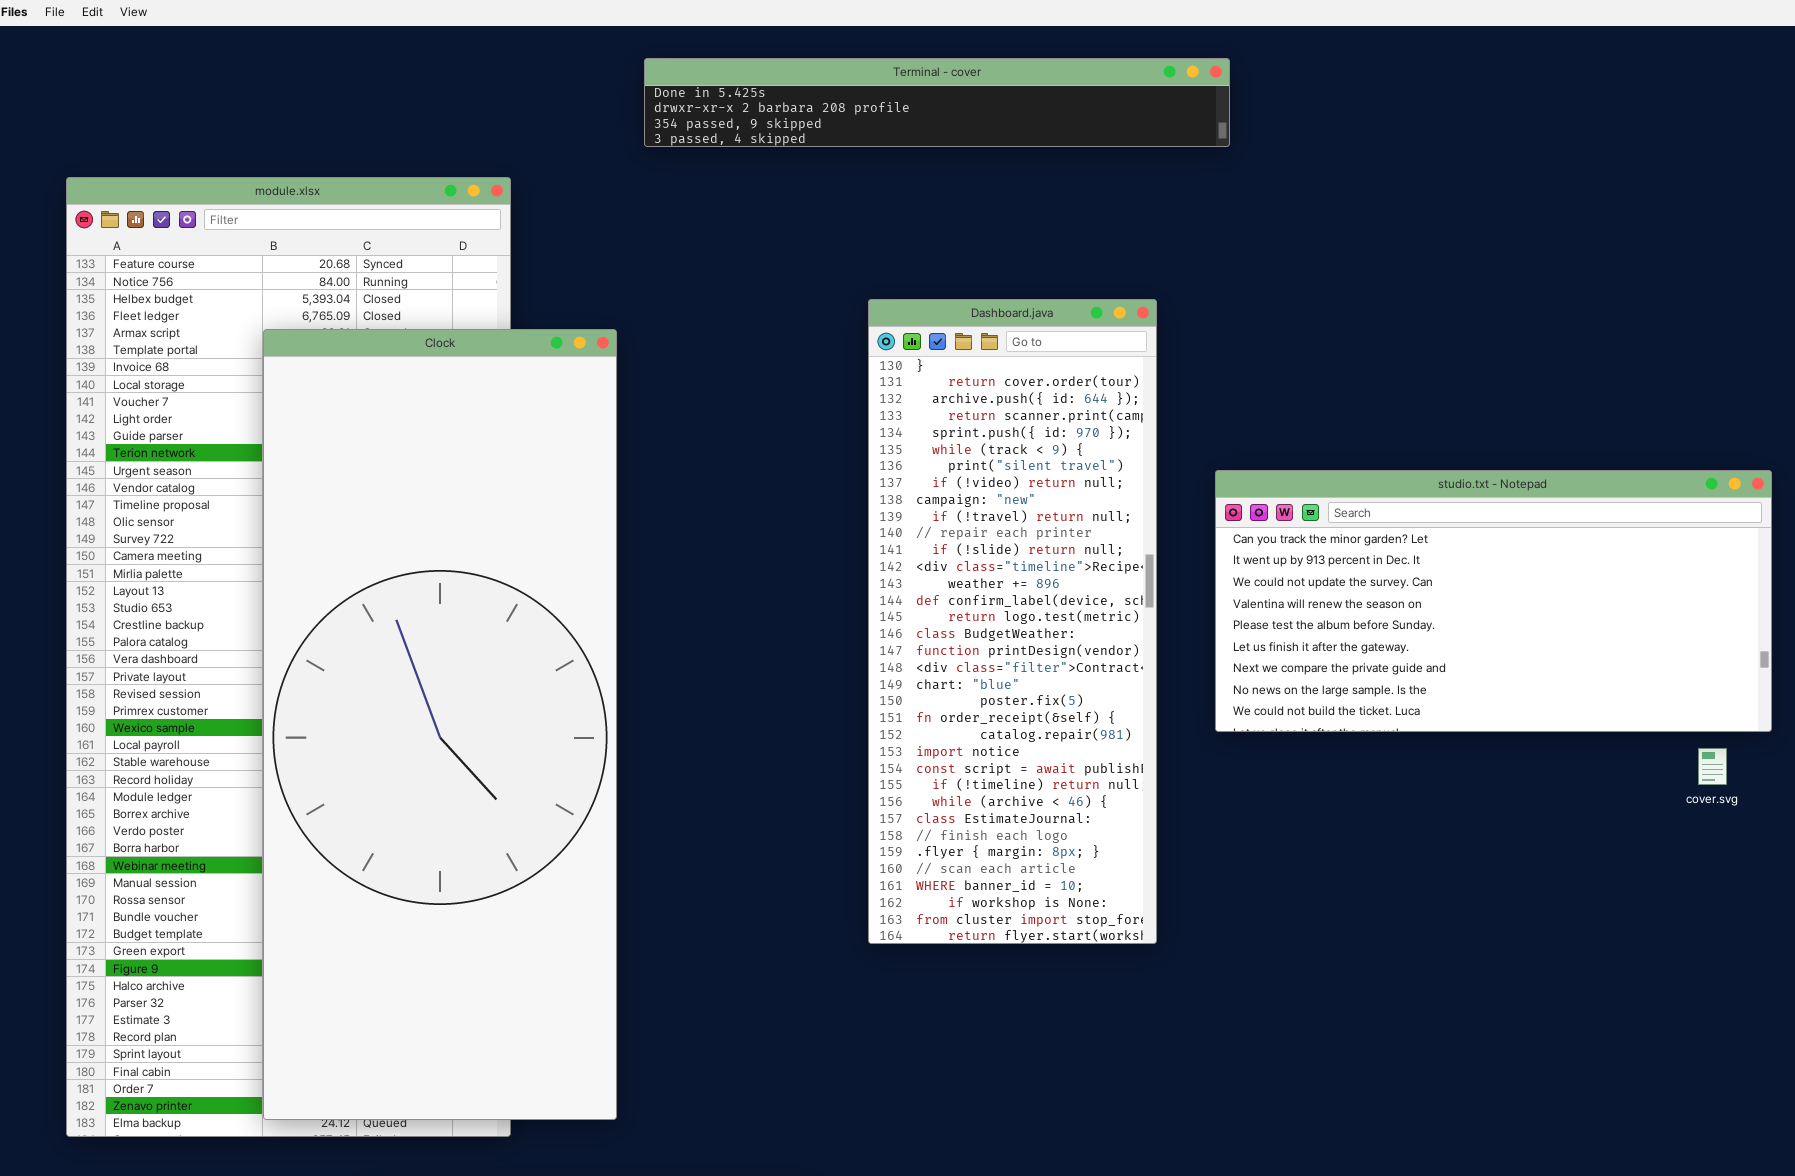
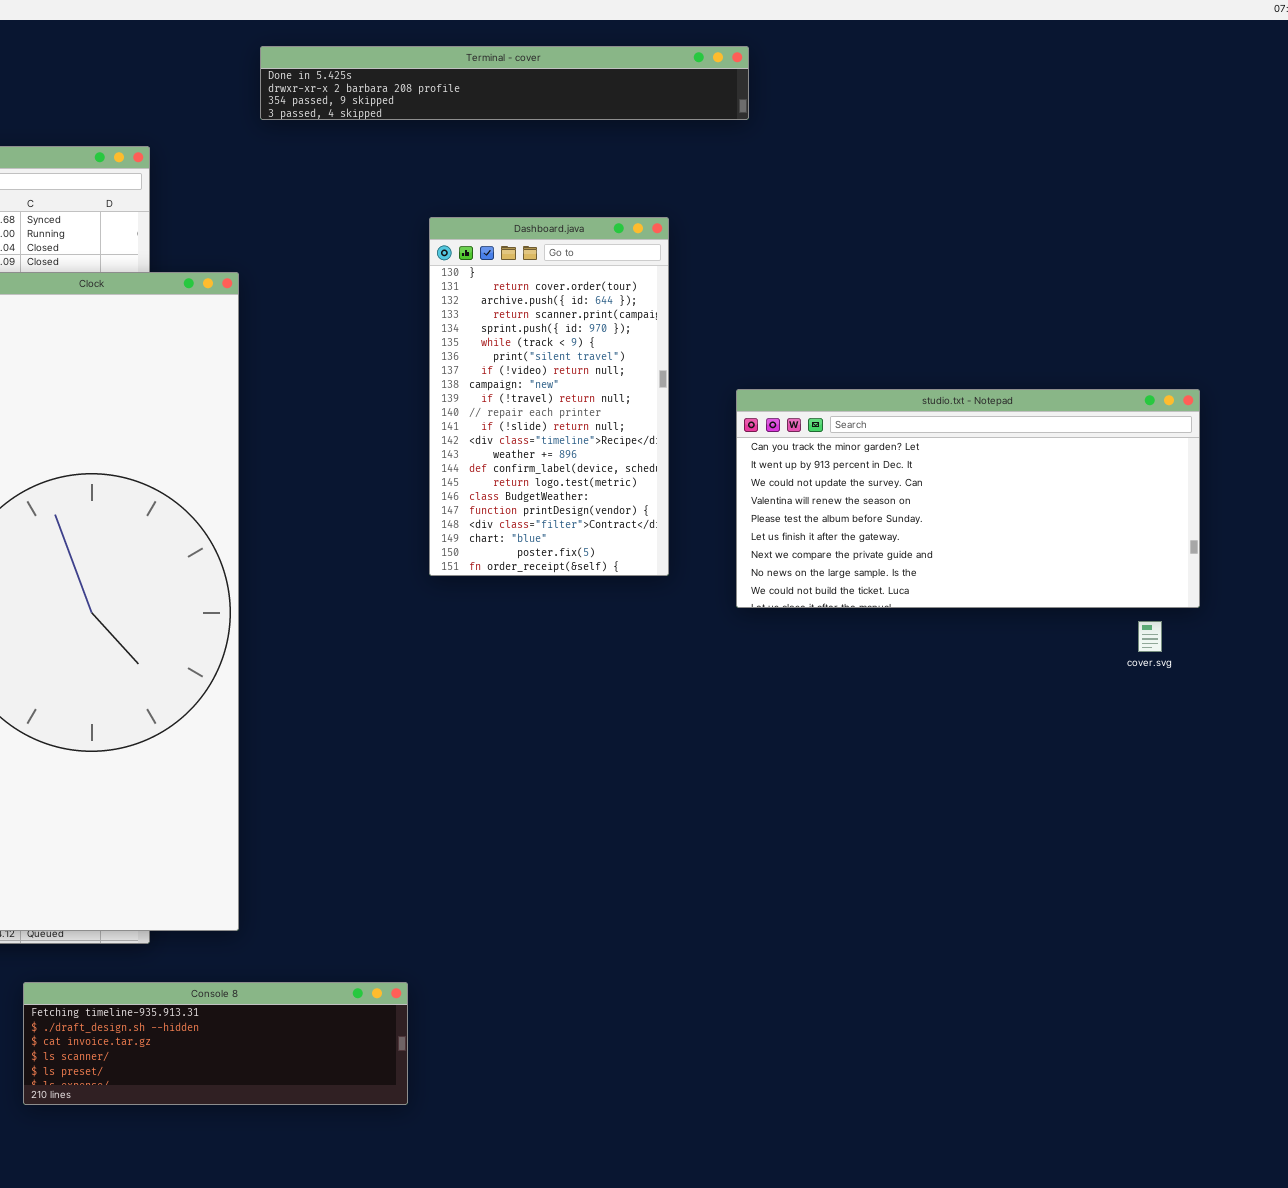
Dashboard.java: [868,299,1157,944] -> [429,217,669,576], moved, resized

